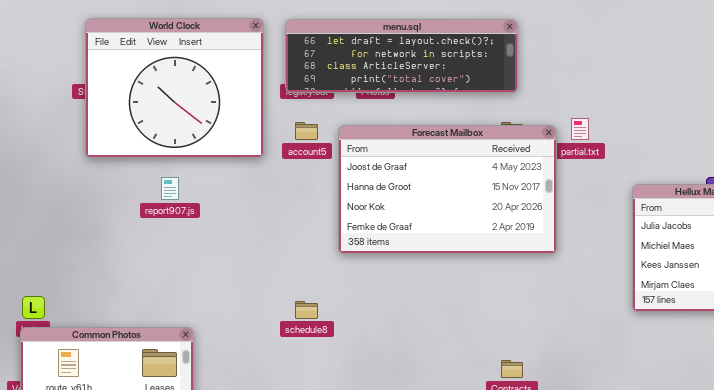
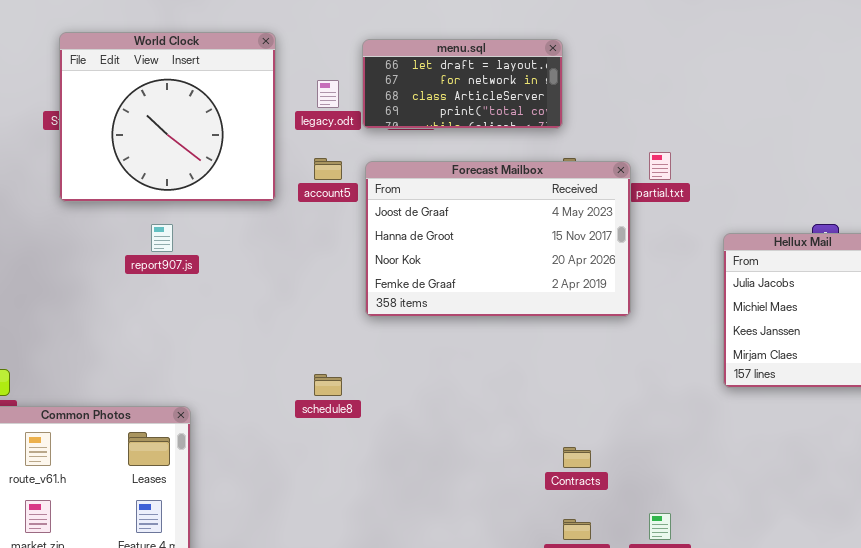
menu.sql: [285,19,518,93] -> [362,39,563,129], moved, resized

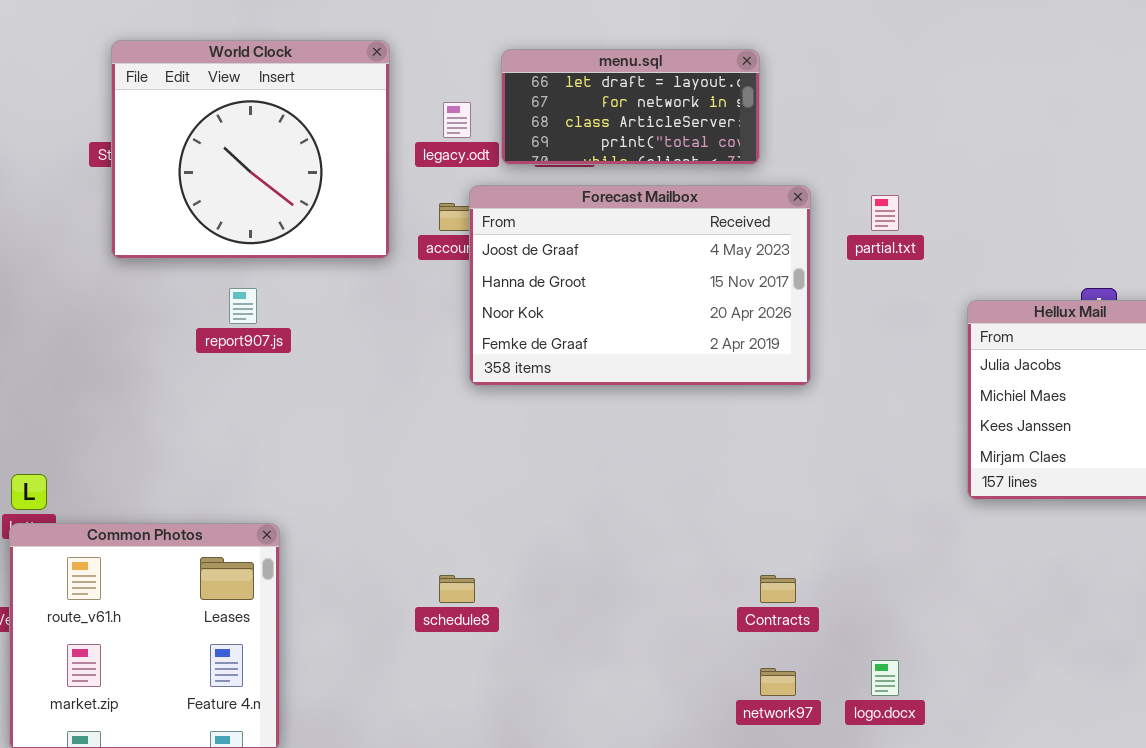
Forecast Mailbox: [365,161,631,317] -> [469,185,811,386], moved
schedule8: [314,374,342,396] -> [439,575,475,603], moved

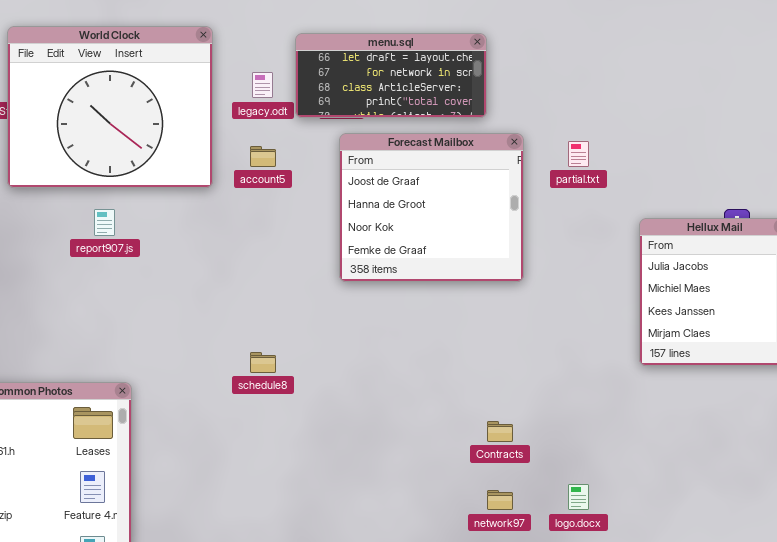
Forecast Mailbox: [469,185,811,386] -> [339,133,524,282], resized
schedule8: [439,575,475,603] -> [250,352,276,373], moved

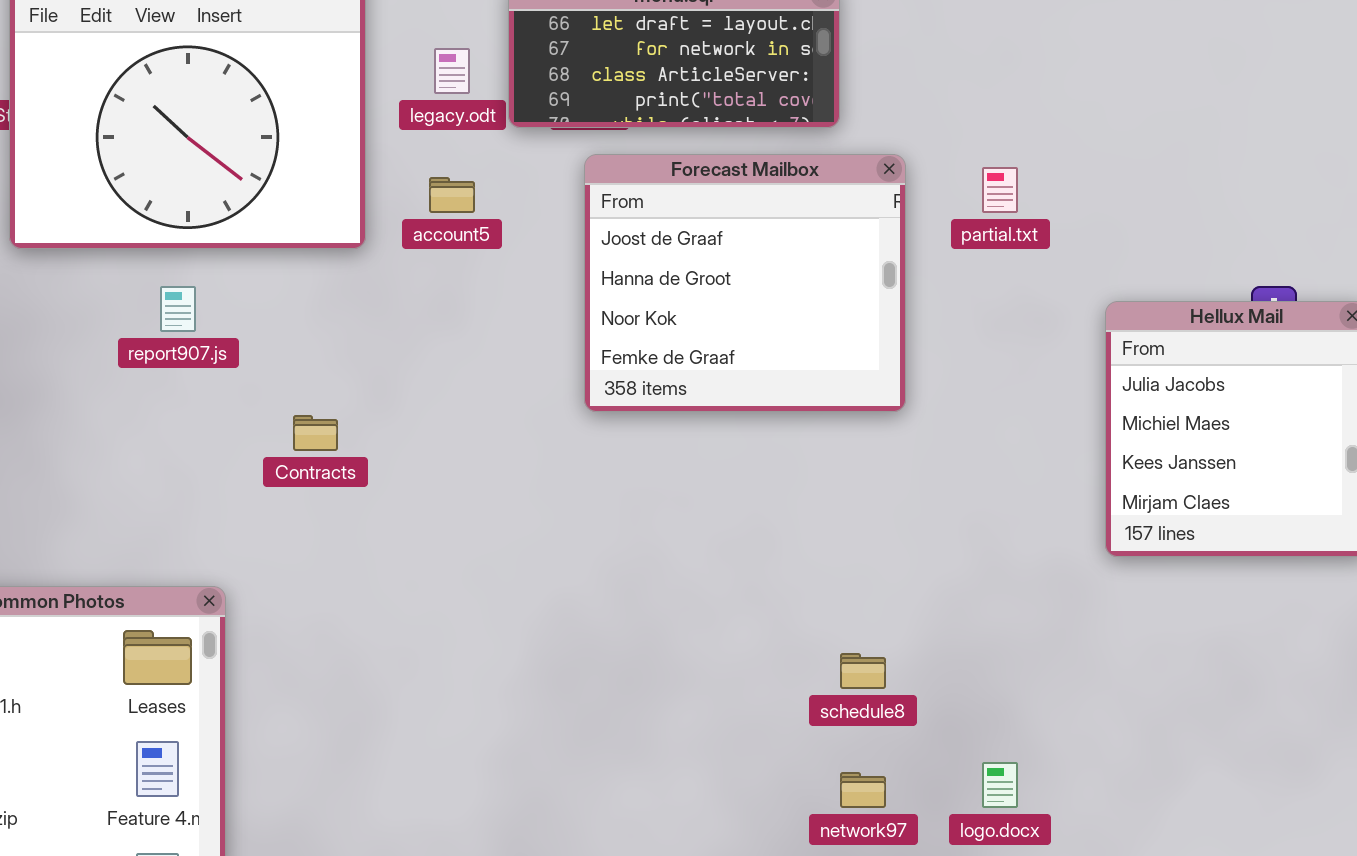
schedule8: [250,352,276,373] -> [840,653,886,689], moved
Contracts: [487,421,513,442] -> [293,415,338,451], moved

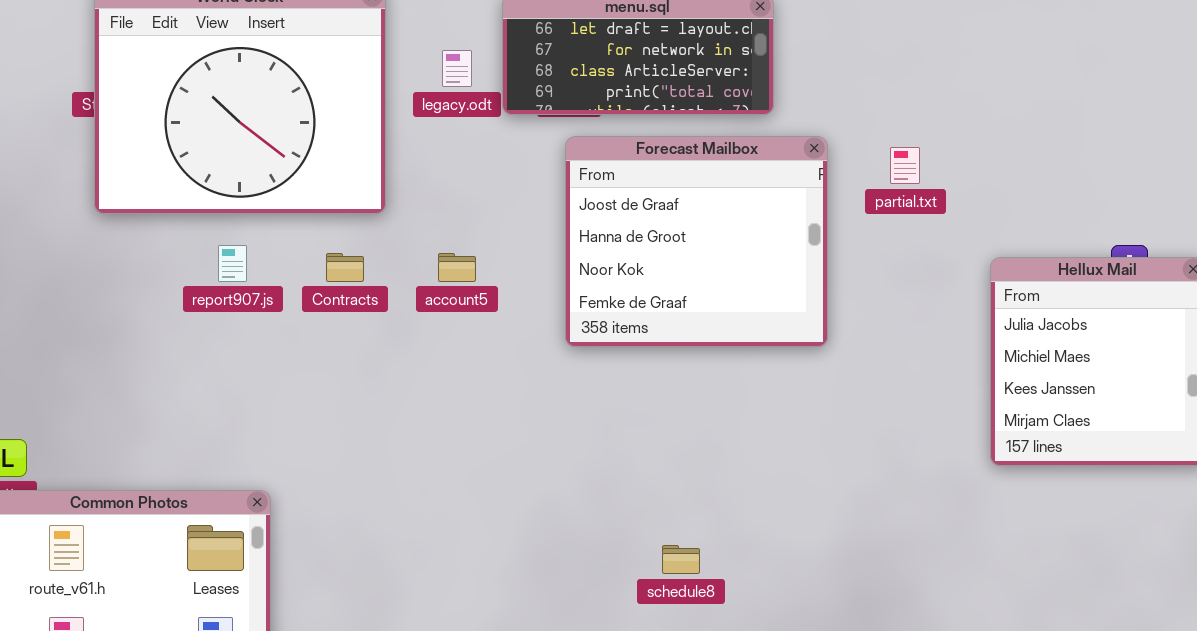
account5: [429,177,475,213] -> [438,253,476,282], moved
Contracts: [293,415,338,451] -> [326,253,364,282], moved
schedule8: [840,653,886,689] -> [662,545,700,574], moved

